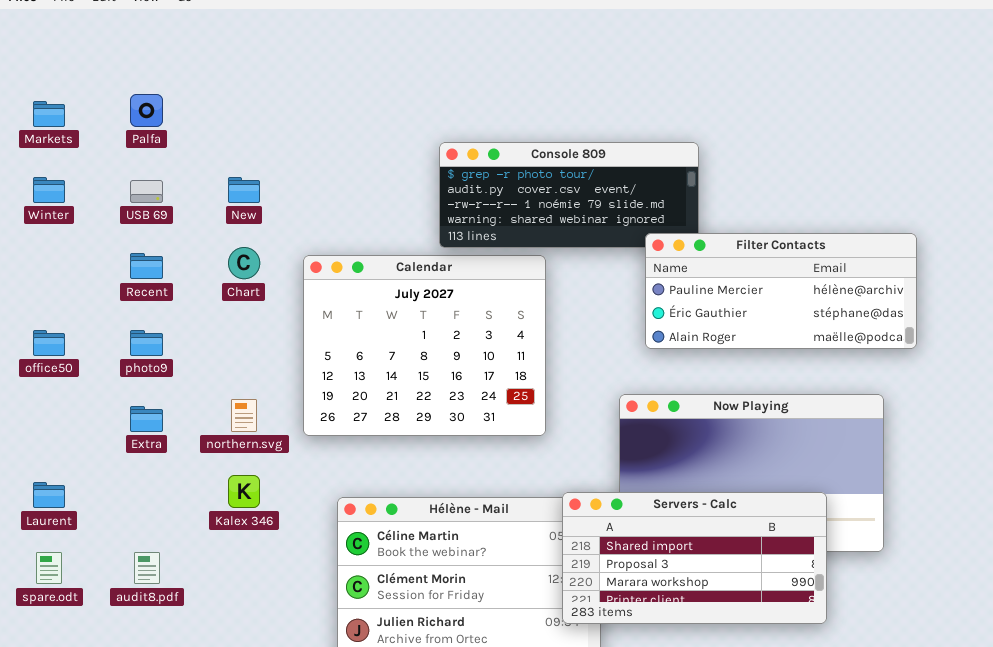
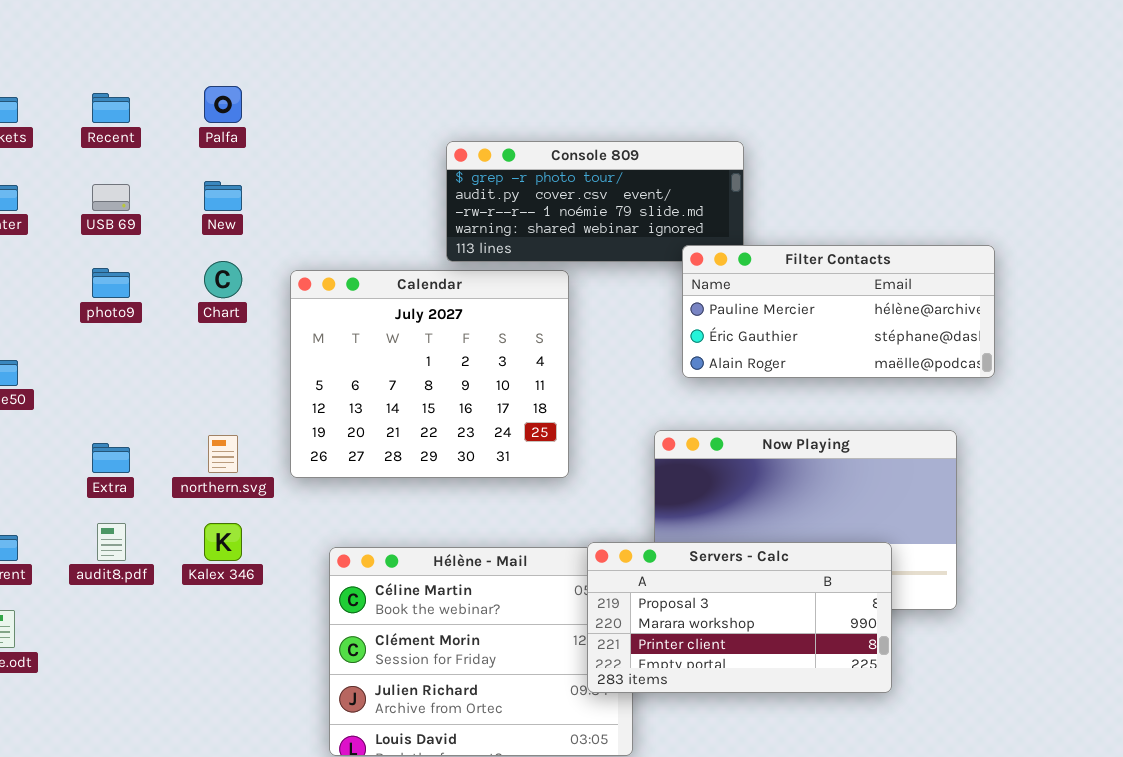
Palfa: [130,94,163,127] -> [204,86,242,123], moved
Recent: [130,253,163,279] -> [92,93,130,123], moved
photo9: [130,330,163,356] -> [92,268,130,298], moved
Servers - Calc: [562,492,827,624] -> [587,542,892,693], scrolled down 1 row
audit8.pdf: [134,552,160,584] -> [97,523,126,561], moved

